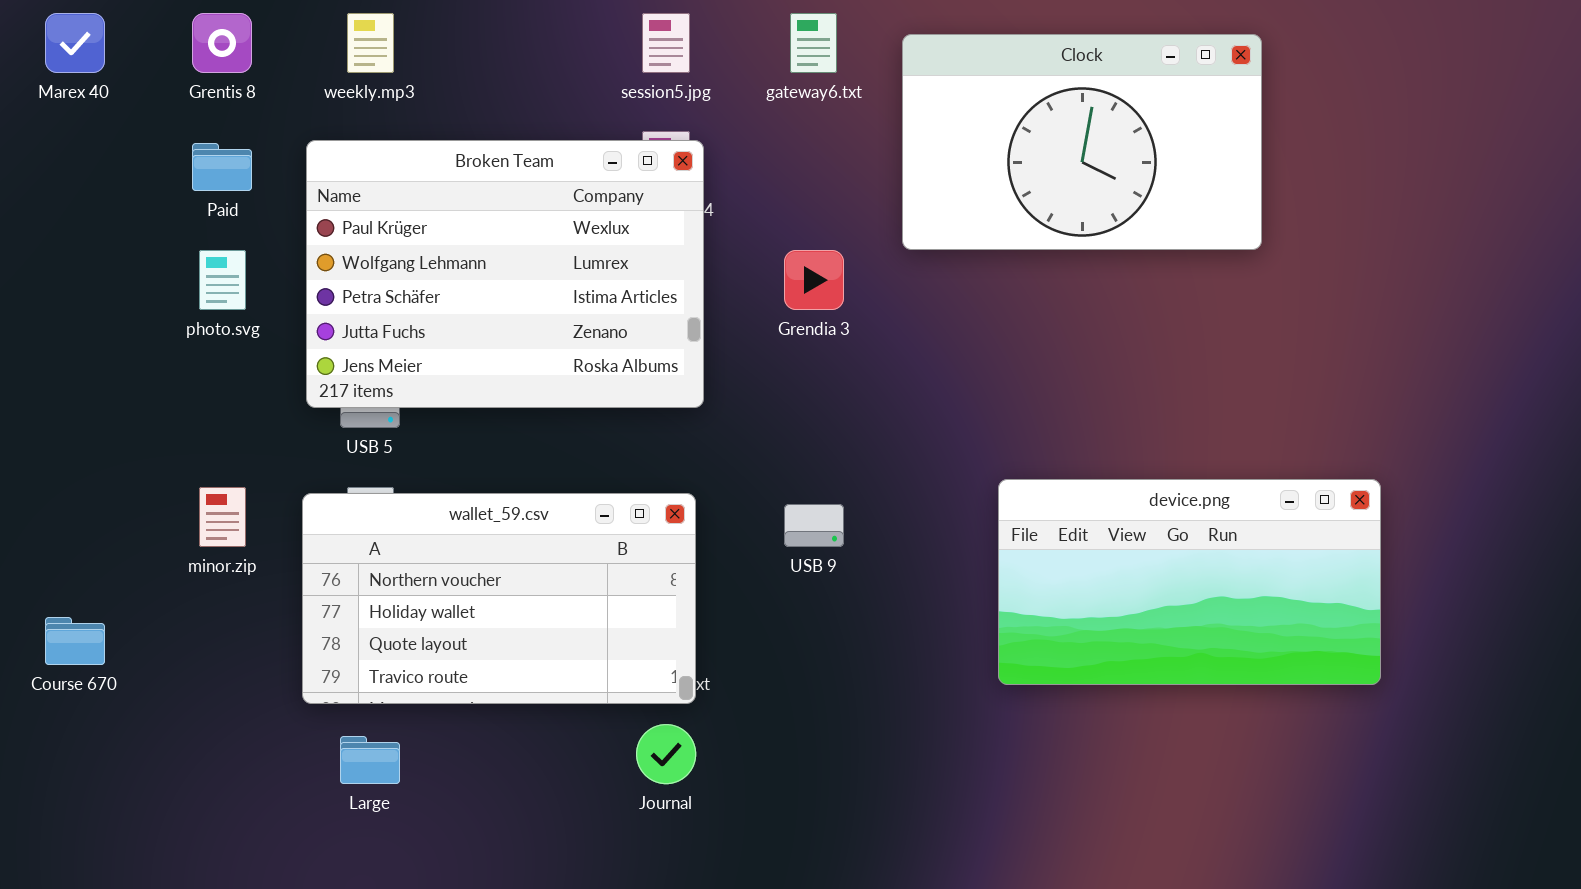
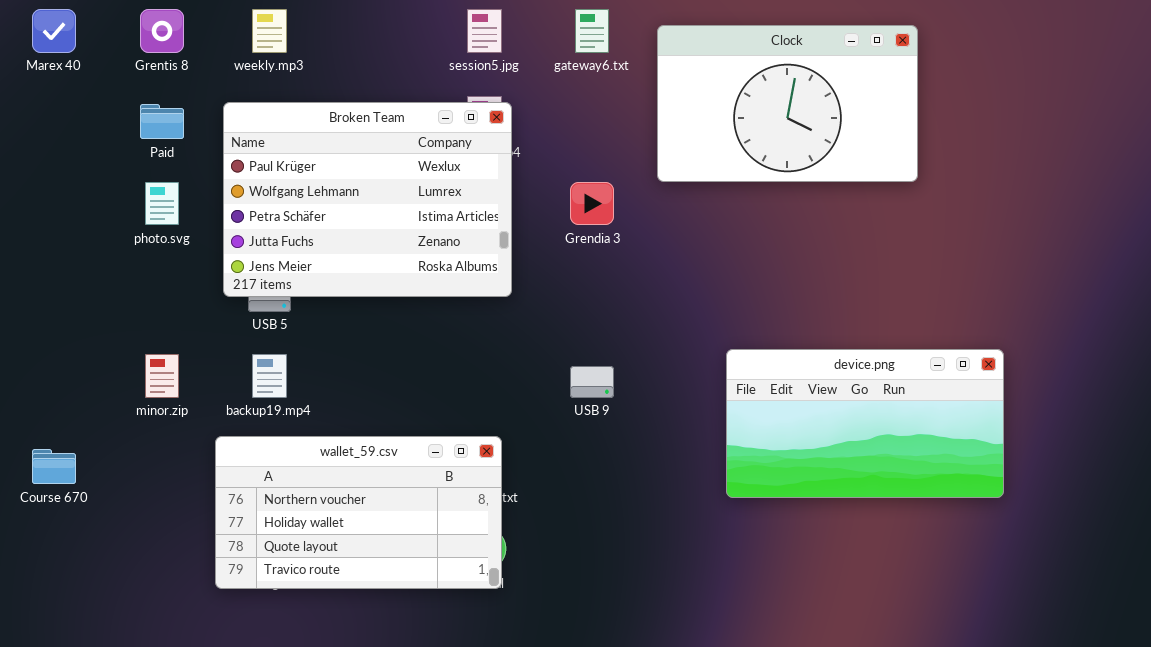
wallet_59.csv: [302,493,696,704] -> [215,436,502,589], moved

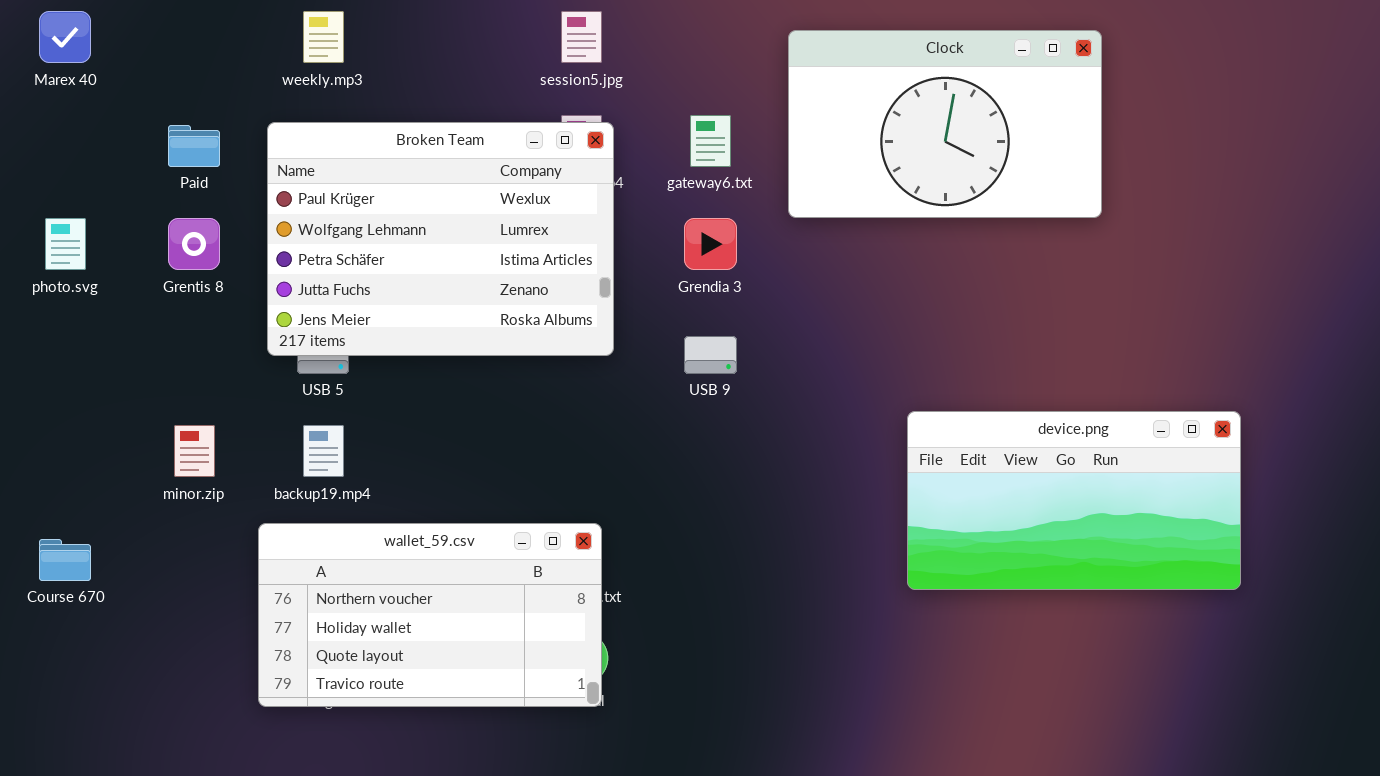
Grentis 8: [140,9,184,53] -> [168,218,220,270], moved
gateway6.txt: [575,9,609,53] -> [690,115,731,167], moved
photo.svg: [145,182,179,225] -> [45,218,86,270], moved
device.png: [726,349,1004,498] -> [907,411,1241,590], moved
USB 9: [570,366,614,398] -> [684,336,737,374], moved

